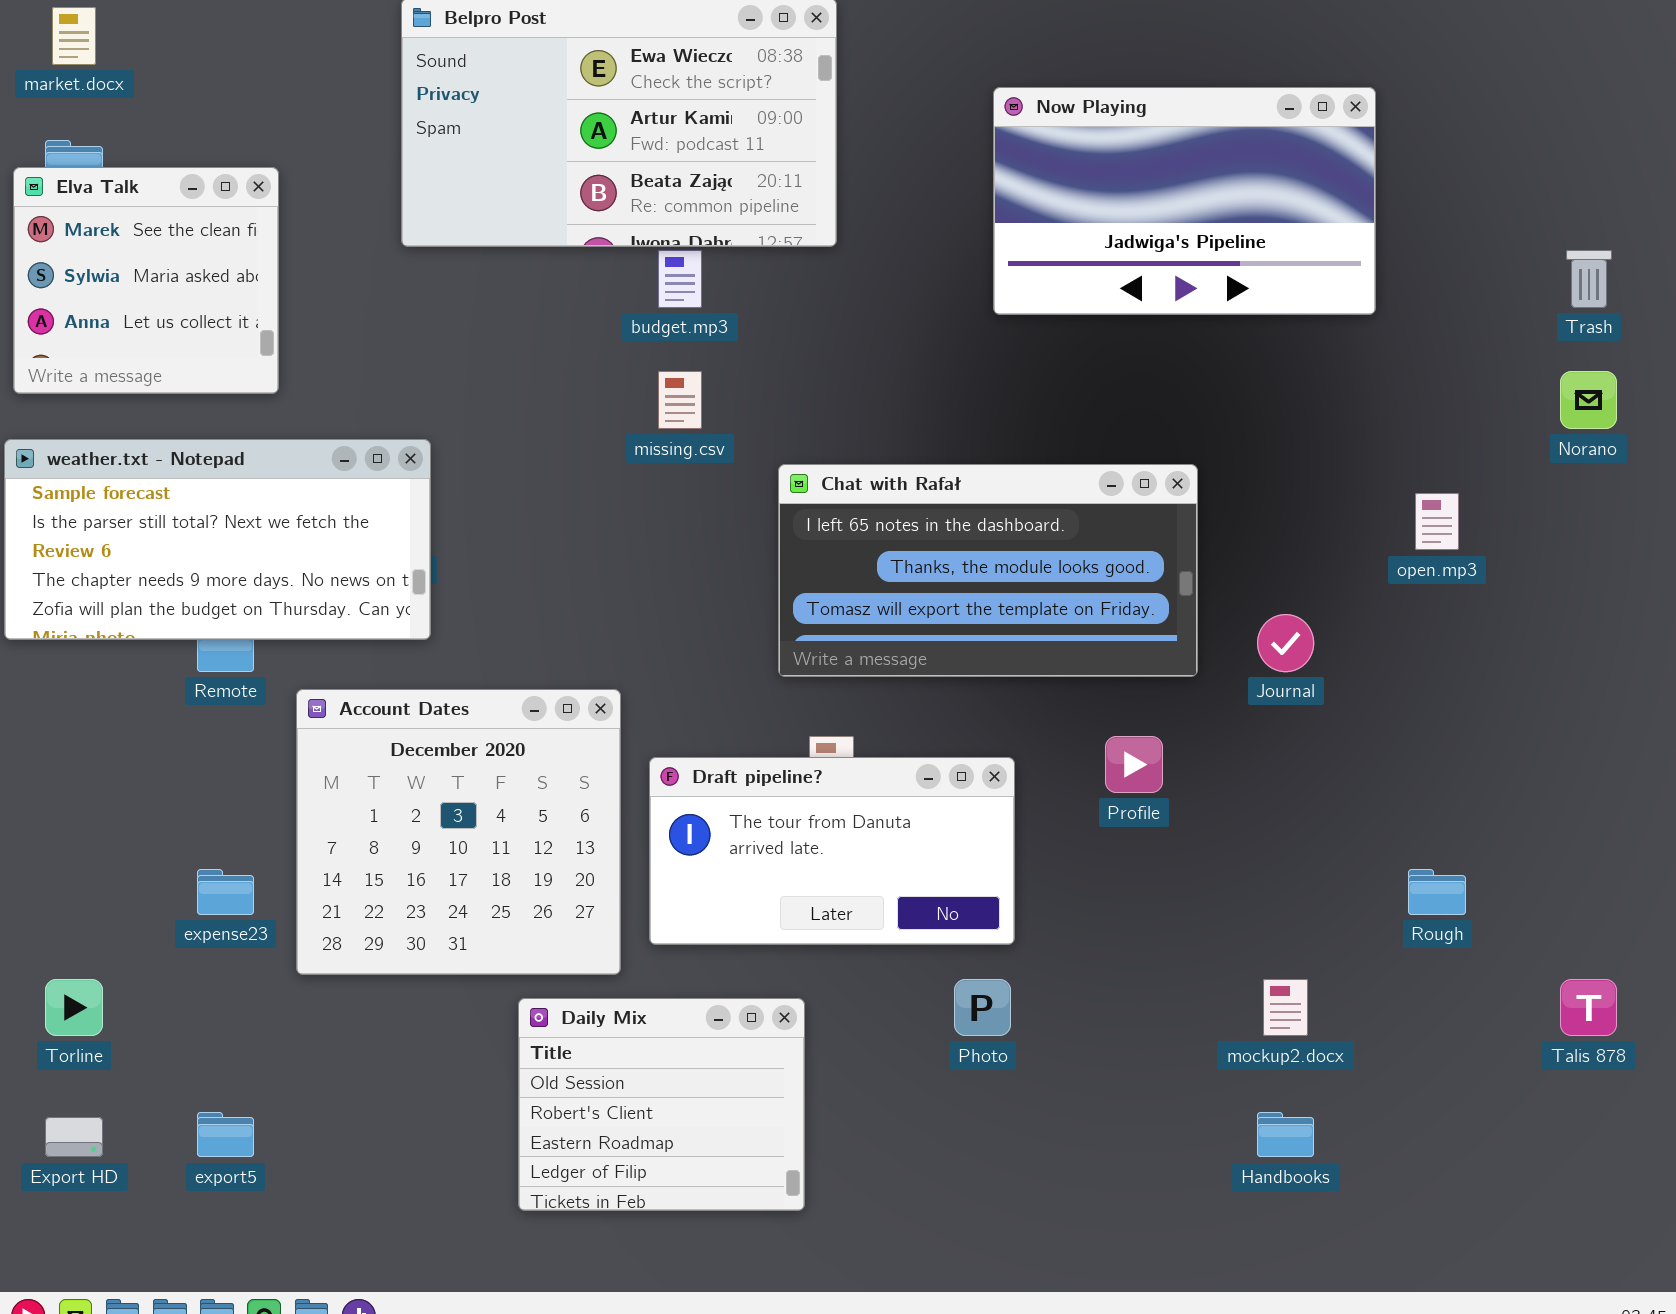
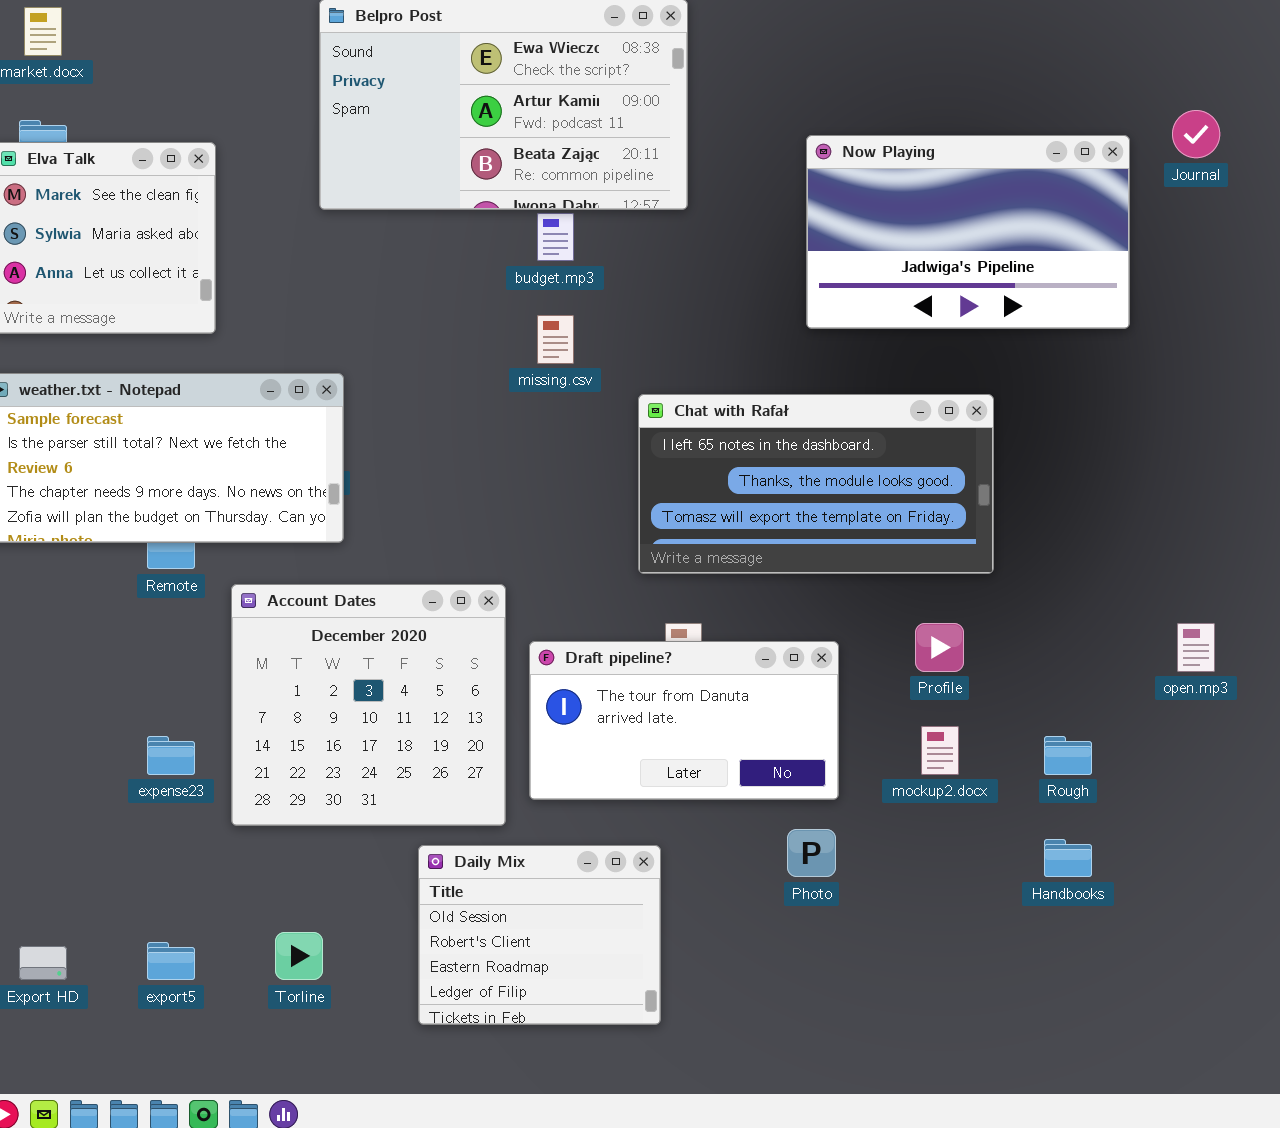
Now Playing: [993,87,1376,315] -> [806,135,1130,329], moved
open.mp3: [1415,493,1459,550] -> [1177,623,1215,672], moved
Journal: [1257,614,1314,672] -> [1172,110,1220,158], moved
Rough: [1408,869,1466,915] -> [1044,736,1092,775], moved
Torline: [45,979,103,1036] -> [275,932,323,980], moved
mockup2.docx: [1263,979,1308,1036] -> [921,726,959,775], moved
Handbooks: [1257,1112,1314,1157] -> [1044,839,1092,877], moved

